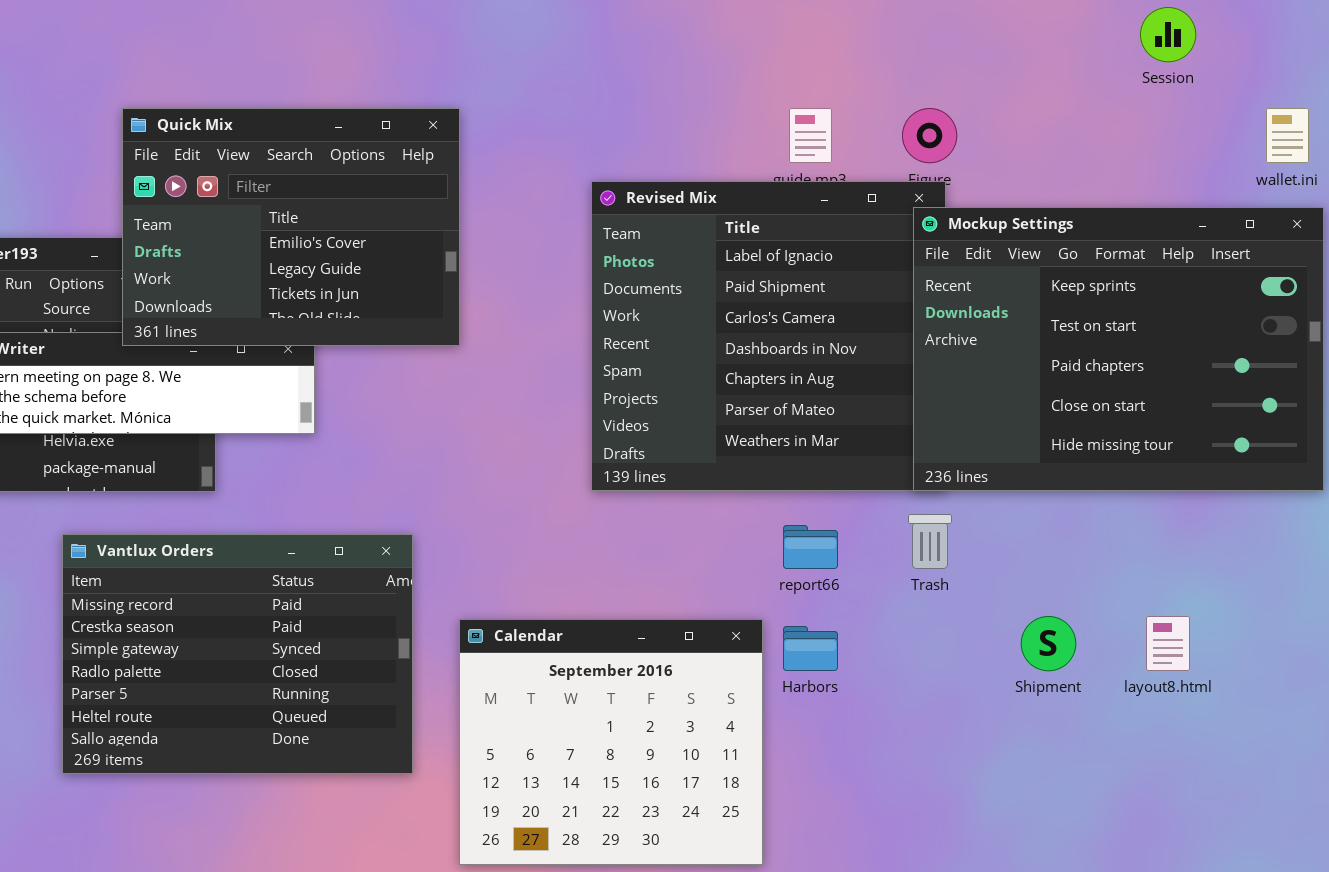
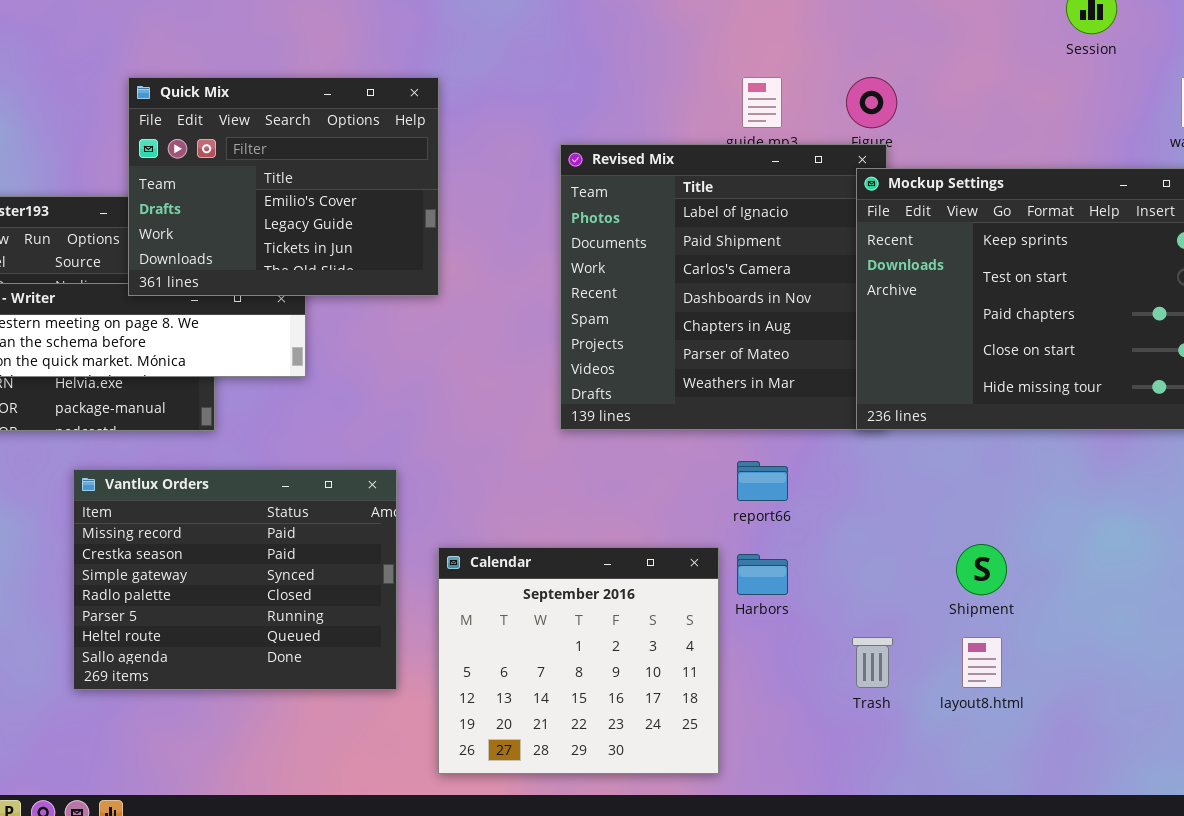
Trash: [908,514,952,569] -> [852,637,893,688], moved
layout8.html: [1146,616,1190,671] -> [962,637,1002,688], moved

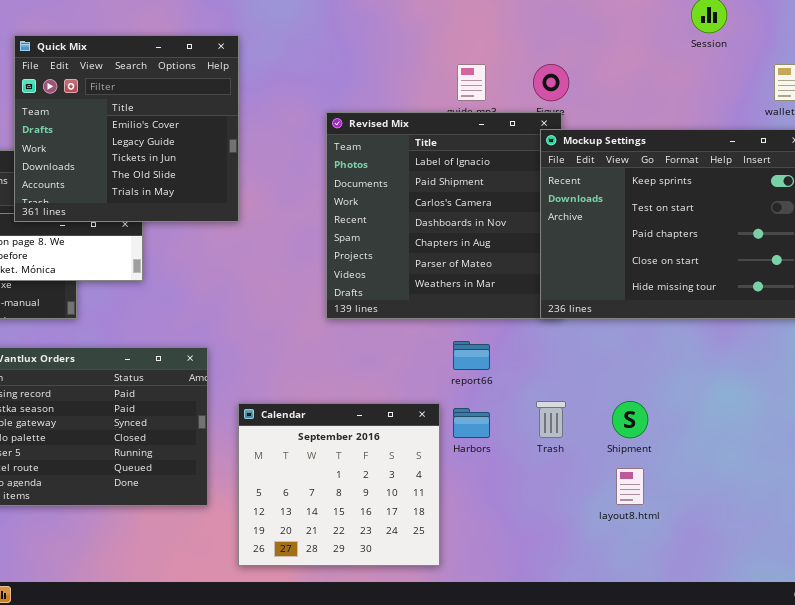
Quick Mix: [128,77,439,296] -> [14,35,239,222], resized
Trash: [852,637,893,688] -> [536,401,566,438], moved

